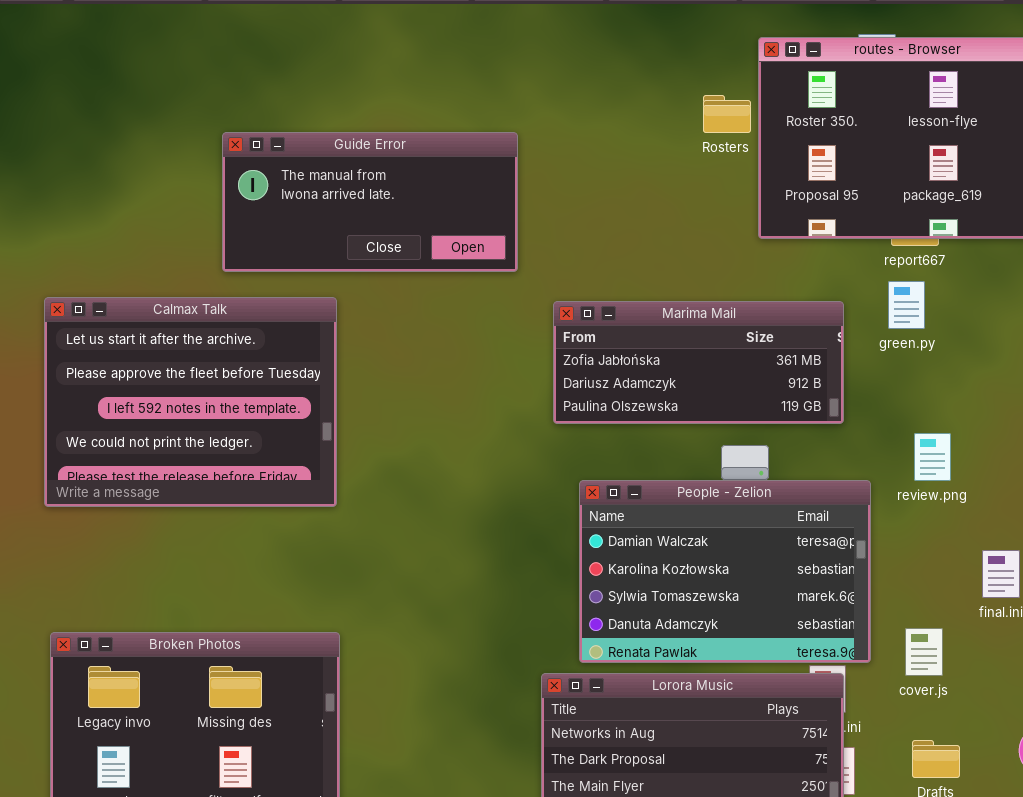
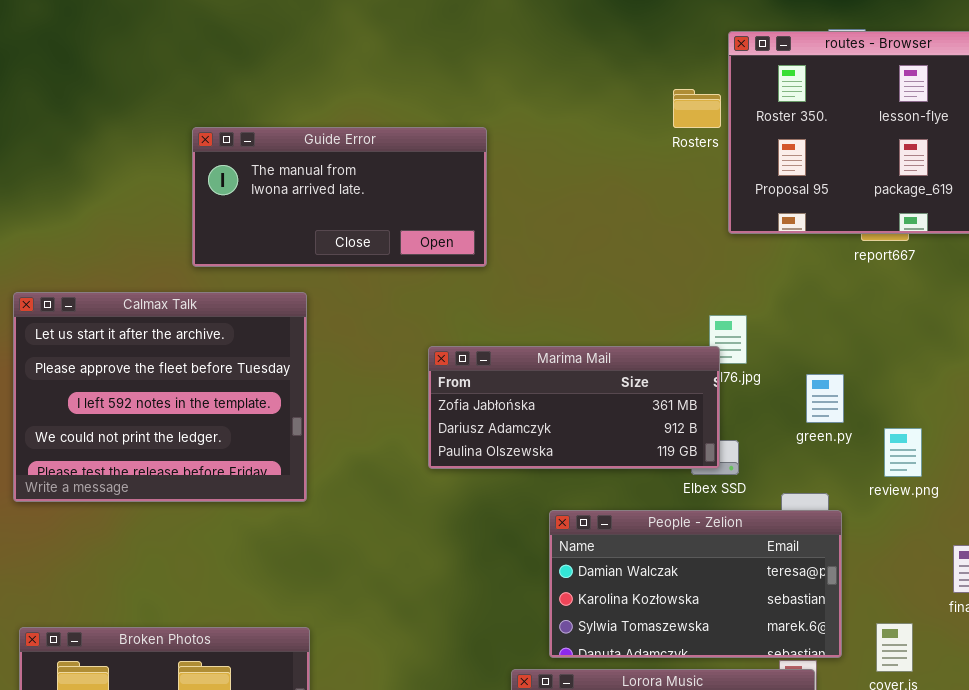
green.py: [888,281,925,329] -> [806,374,844,423], moved
Marima Mail: [553,301,844,424] -> [428,346,720,469], moved
People - Zelion: [579,480,871,663] -> [549,510,842,658], resized

